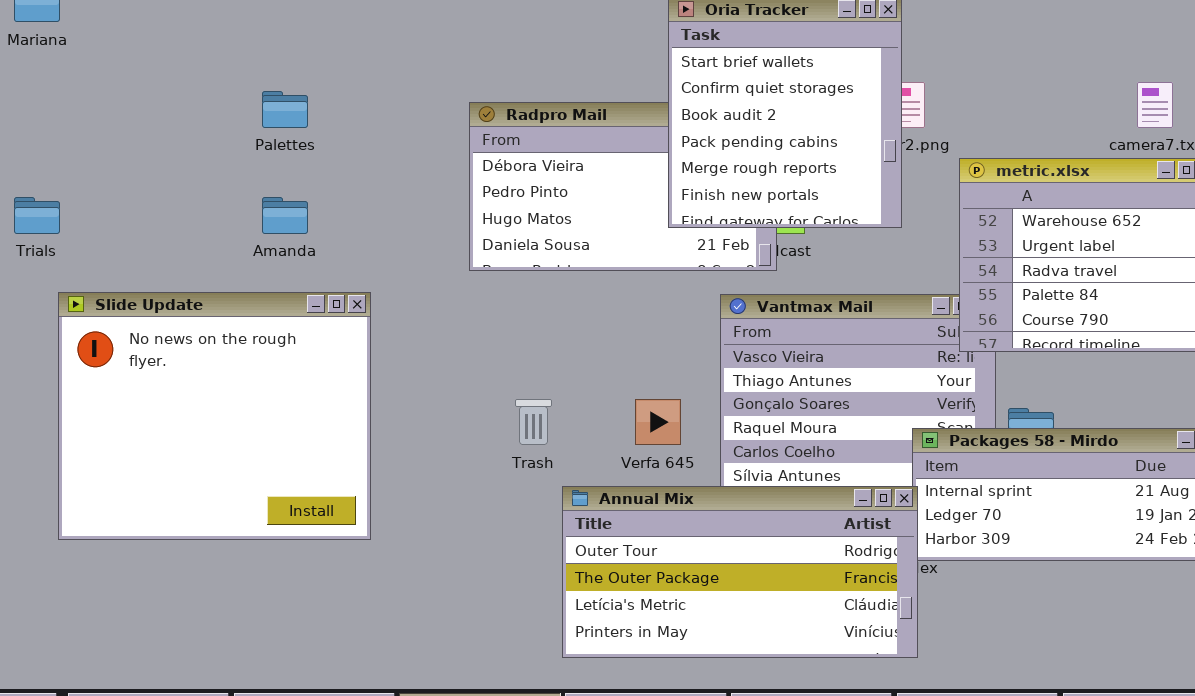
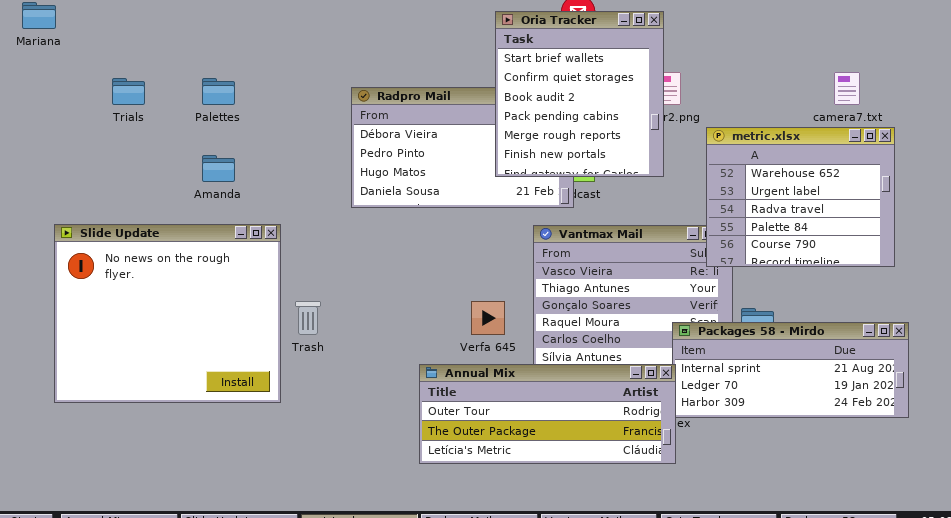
Trials: [14,197,60,234] -> [112,78,145,105], moved
Trash: [515,399,552,445] -> [295,301,321,335], moved
Annual Mix: [562,486,918,658] -> [419,364,676,464], resized

